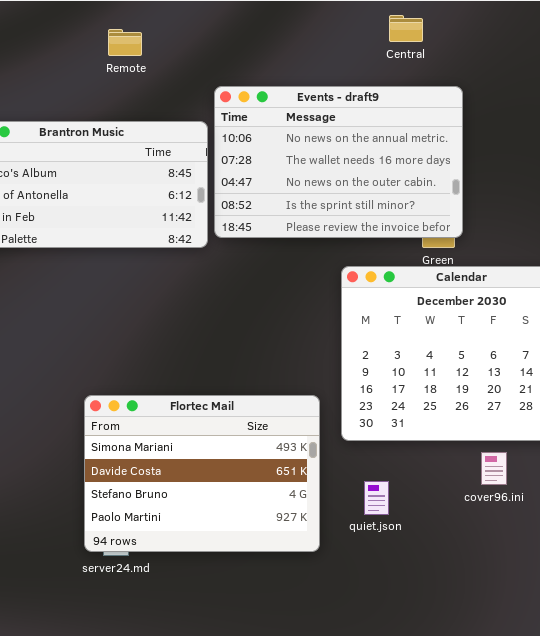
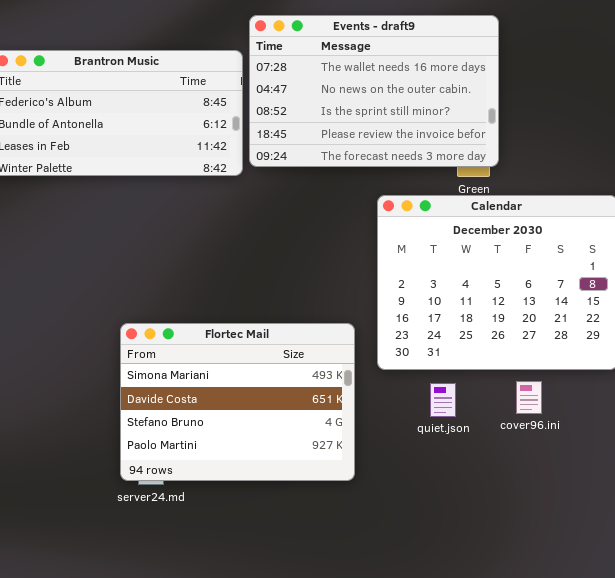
Events - draft9: [214,86,463,238] -> [249,15,499,167], scrolled down 1 row
quiet.json: [364,481,389,515] -> [430,383,456,417], moved

